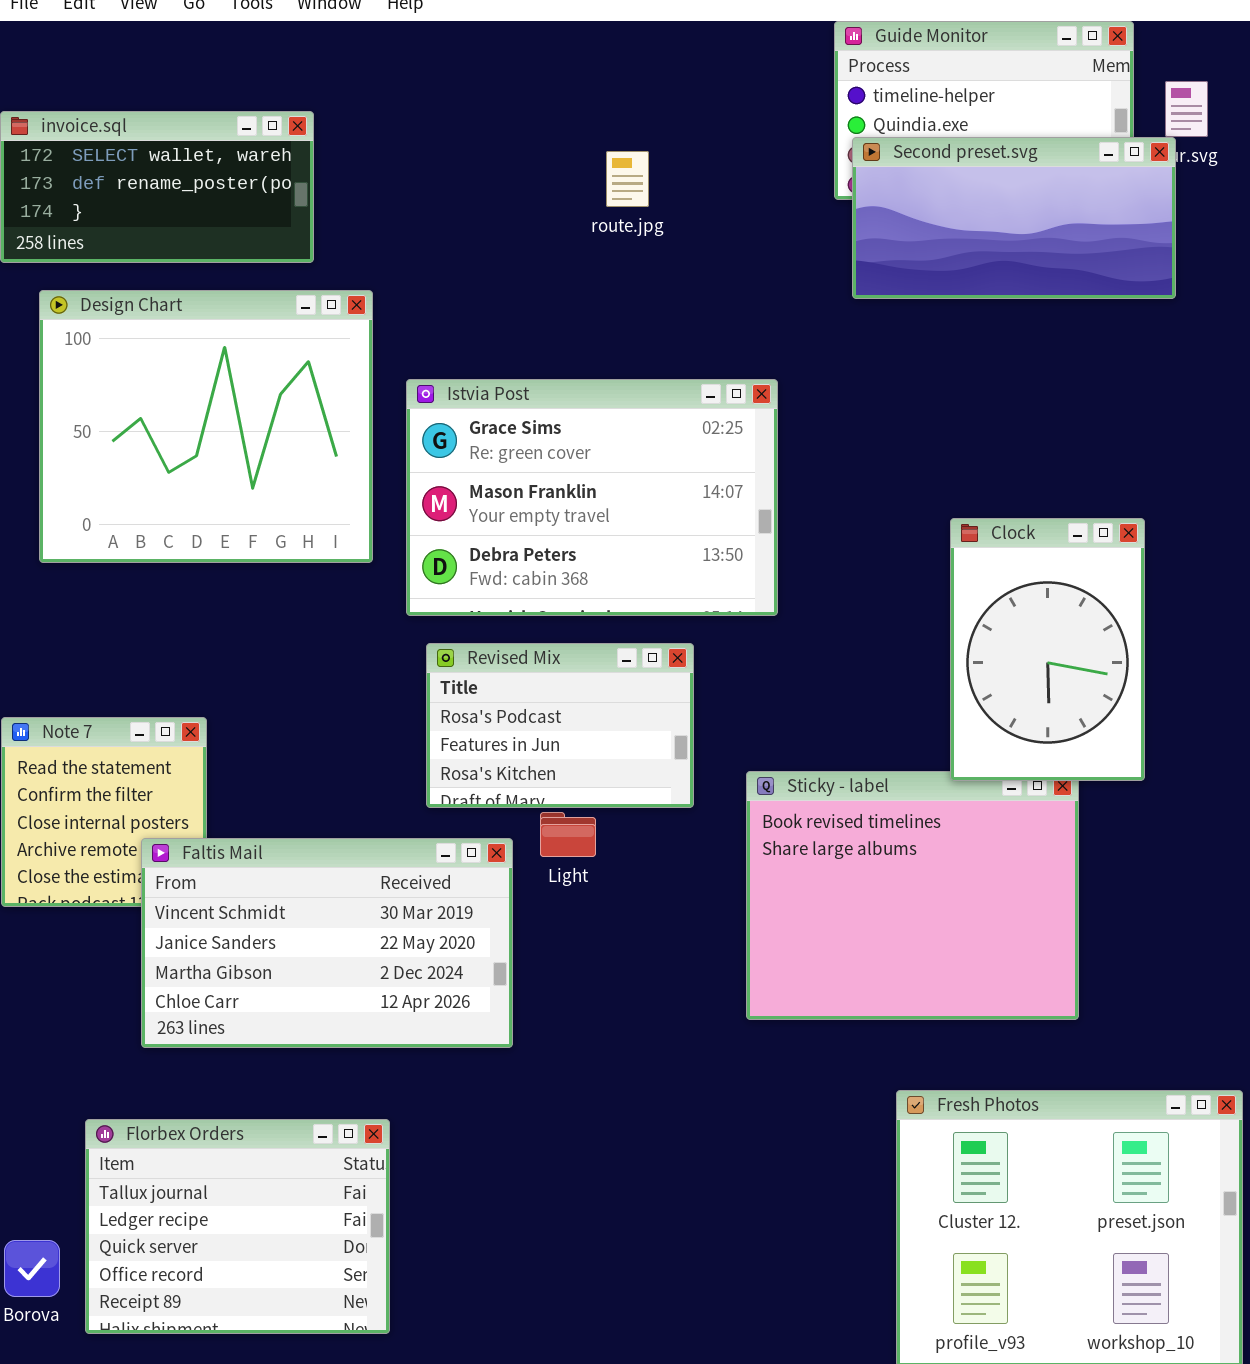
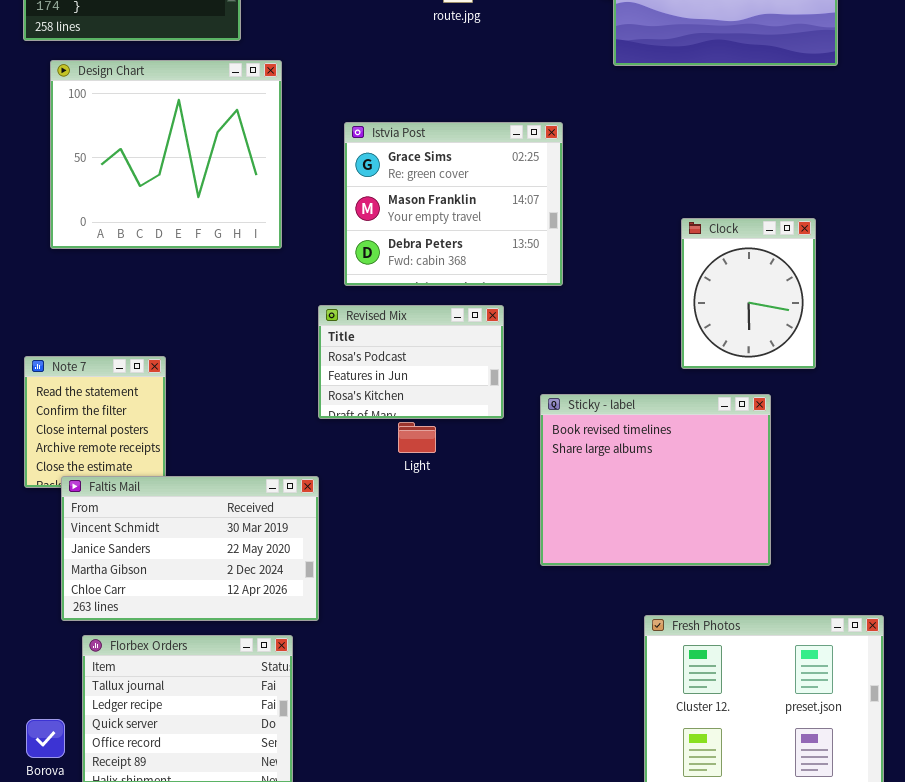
Istvia Post: [406,379,778,616] -> [344,122,563,286], resized
Clock: [950,518,1145,781] -> [681,218,816,369], resized
Faltis Mail: [141,838,513,1048] -> [61,476,319,621], moved

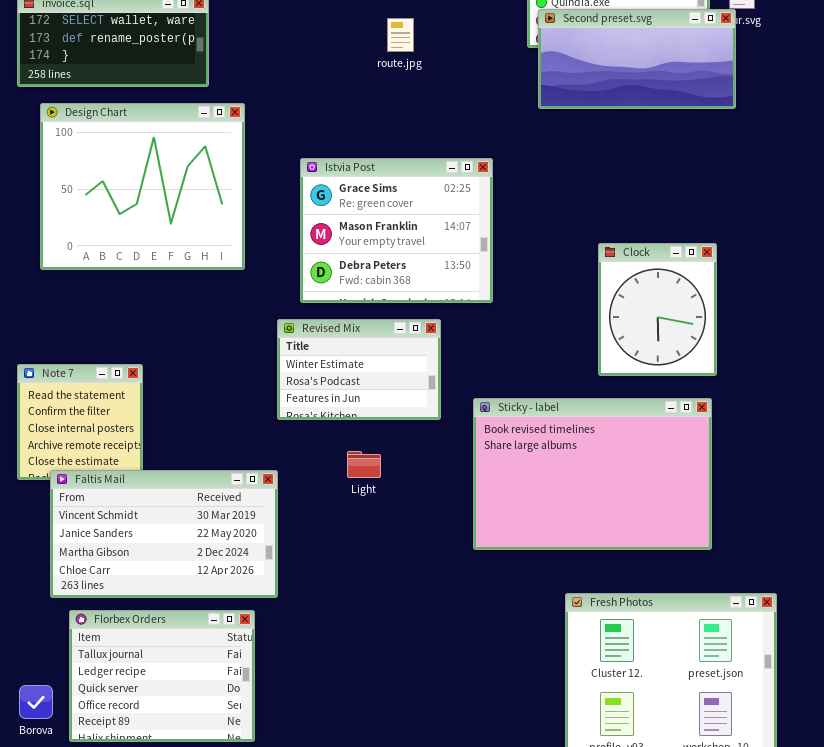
Revised Mix: [318,305,504,419] -> [277,319,441,420], scrolled up 1 row
Sticky - label: [540,394,771,566] -> [473,398,712,550], resized
Light: [398,422,436,453] -> [347,451,381,478], moved

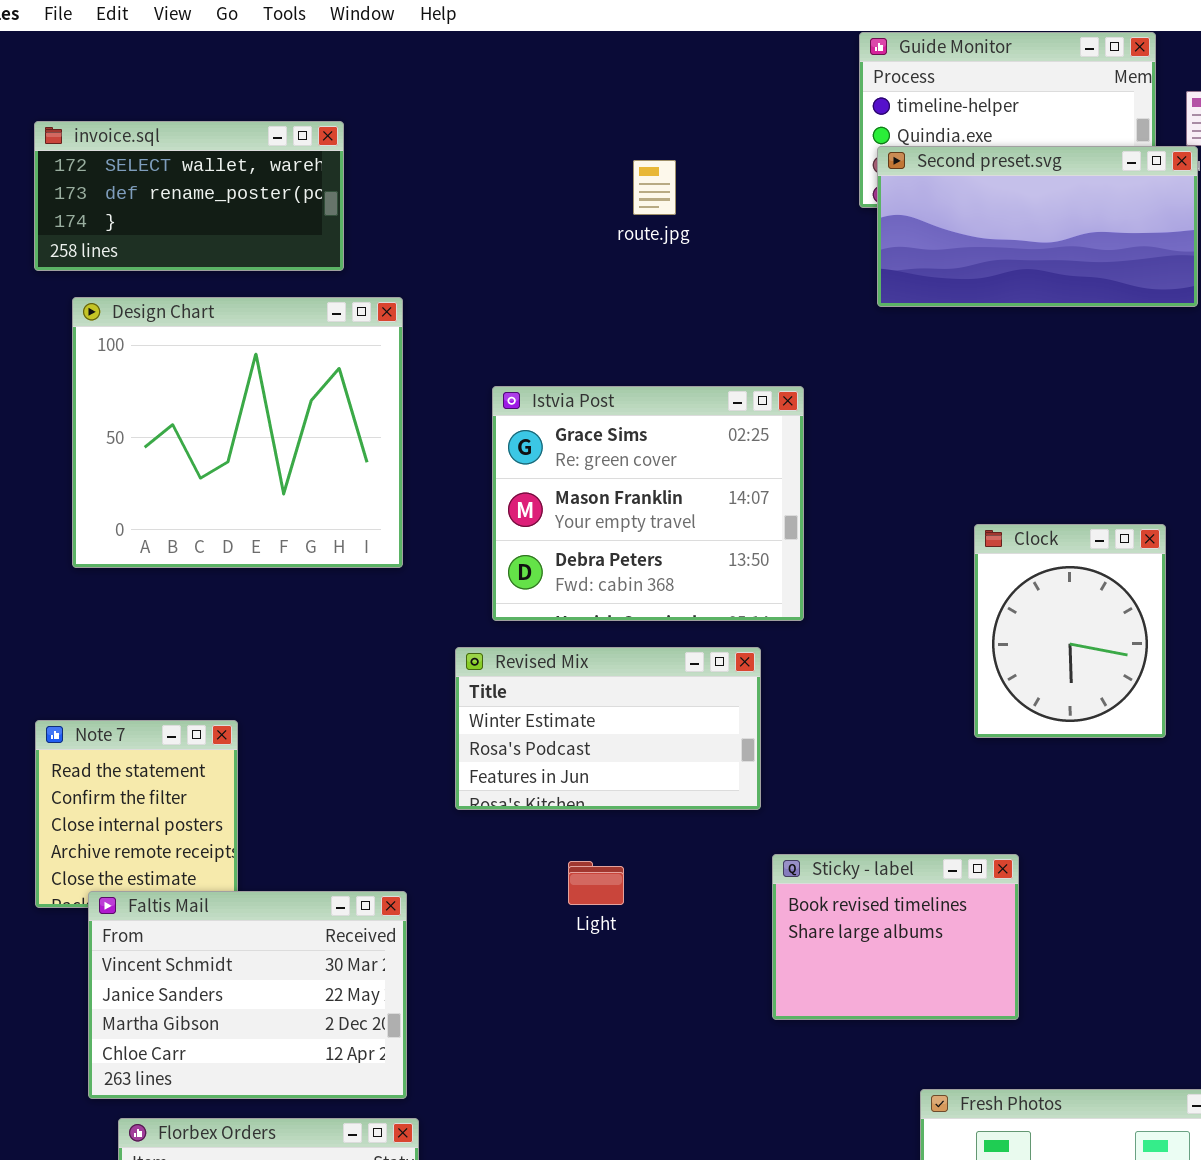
Revised Mix: [277,319,441,420] -> [455,647,761,810], resized
Sticky - label: [473,398,712,550] -> [772,854,1019,1020], resized
Faltis Mail: [50,470,278,598] -> [88,891,407,1099], resized

